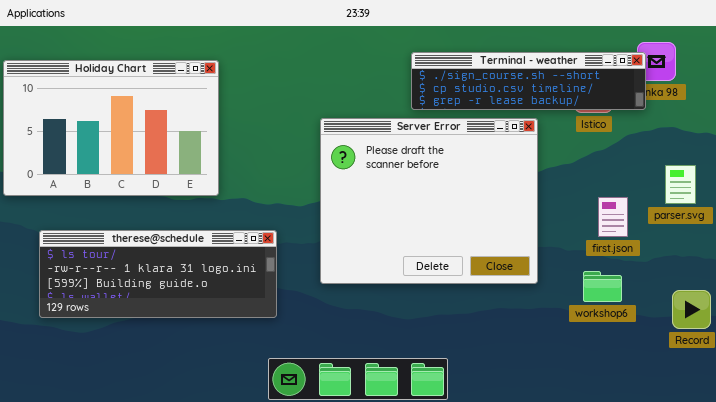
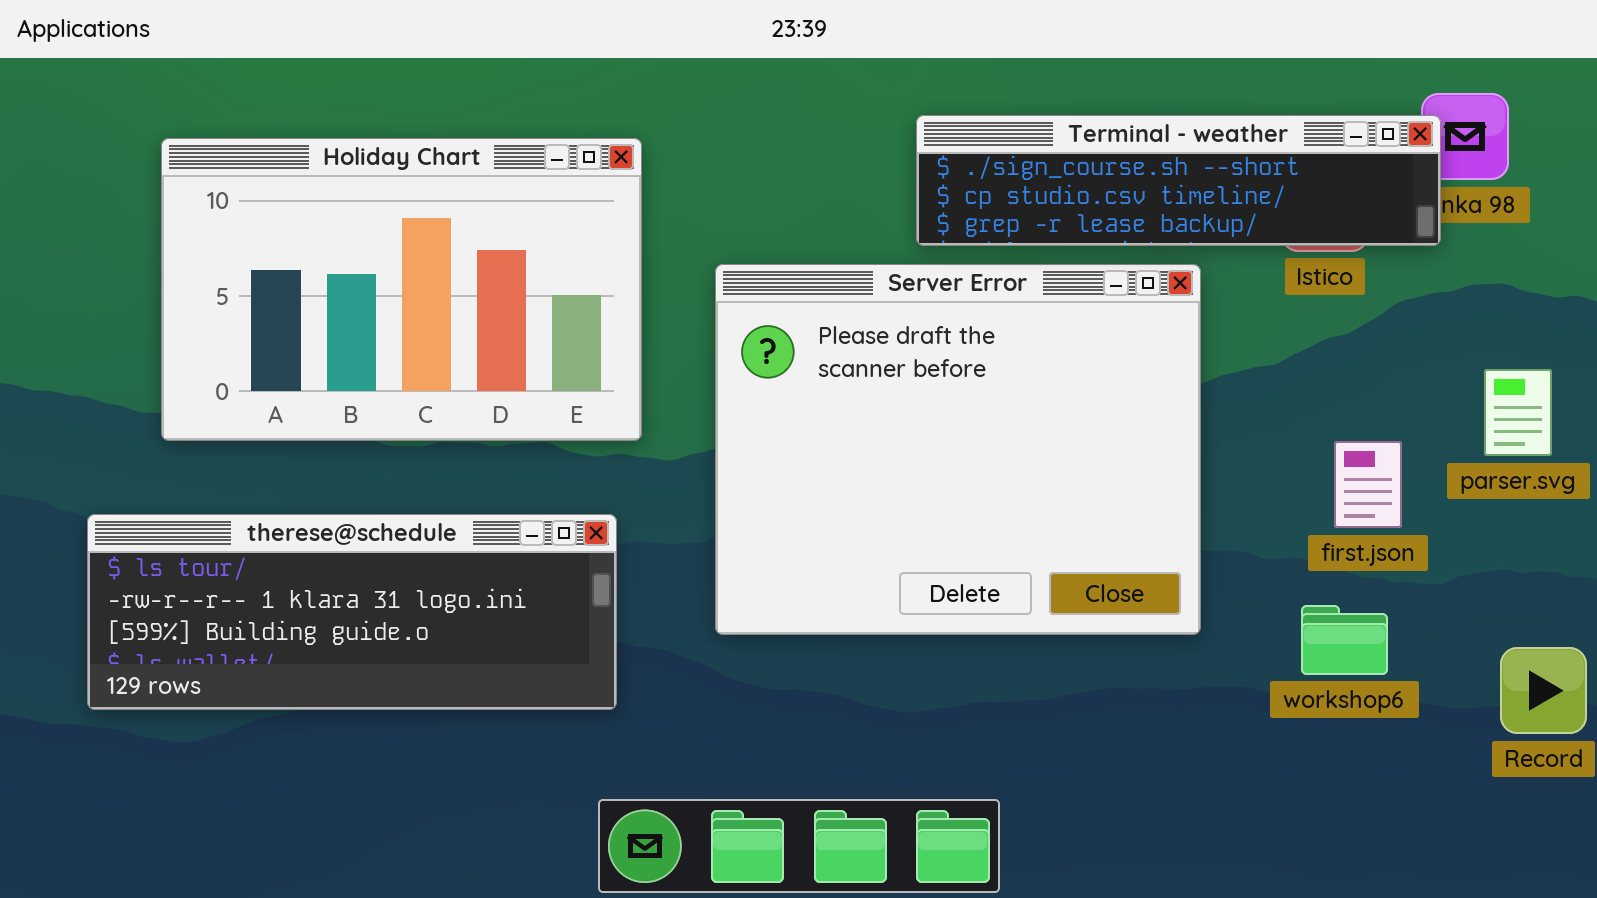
Holiday Chart: [3,60,219,196] -> [161,138,642,441], moved

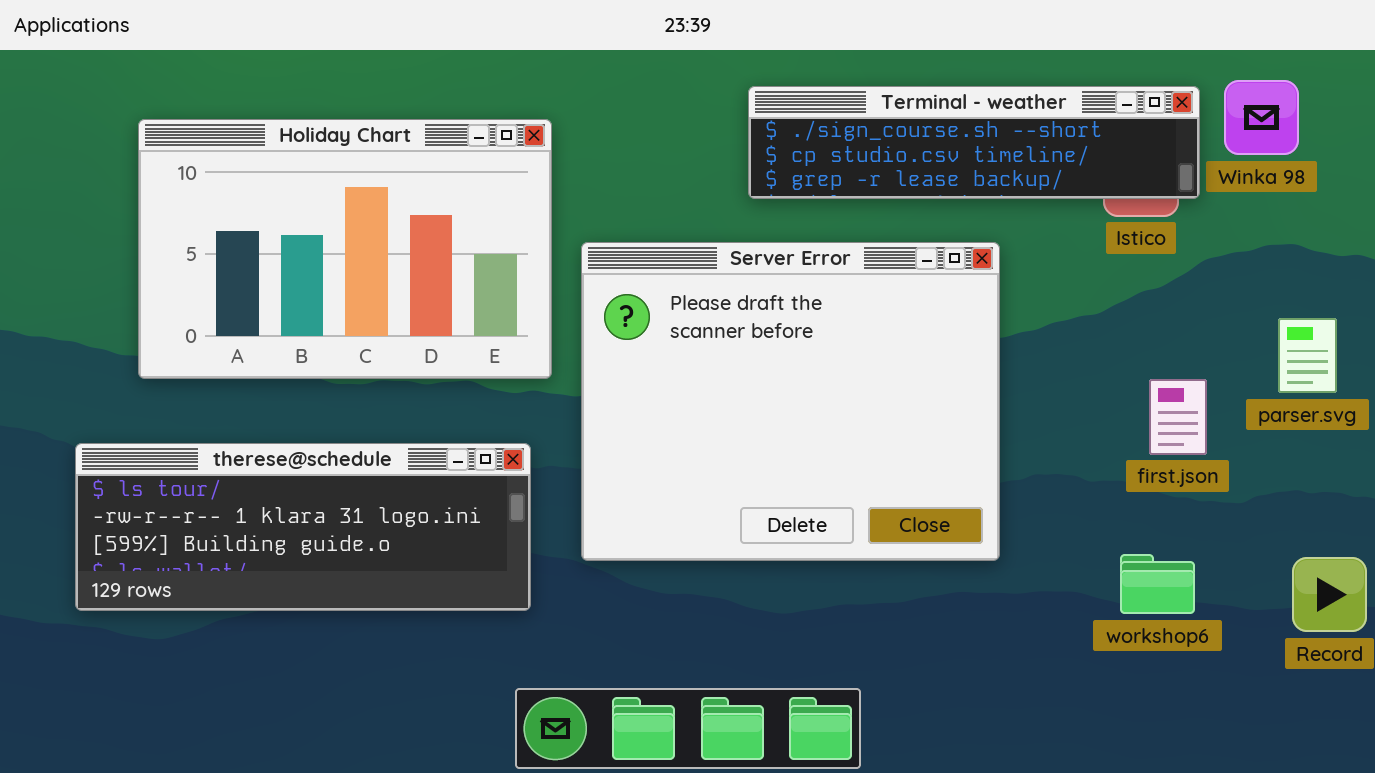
Terminal - weather: [916,115,1441,246] -> [748,86,1200,199], moved
Server Error: [715,264,1201,635] -> [581,242,1000,561], moved
workshop6: [1301,605,1388,675] -> [1120,554,1195,614], moved

